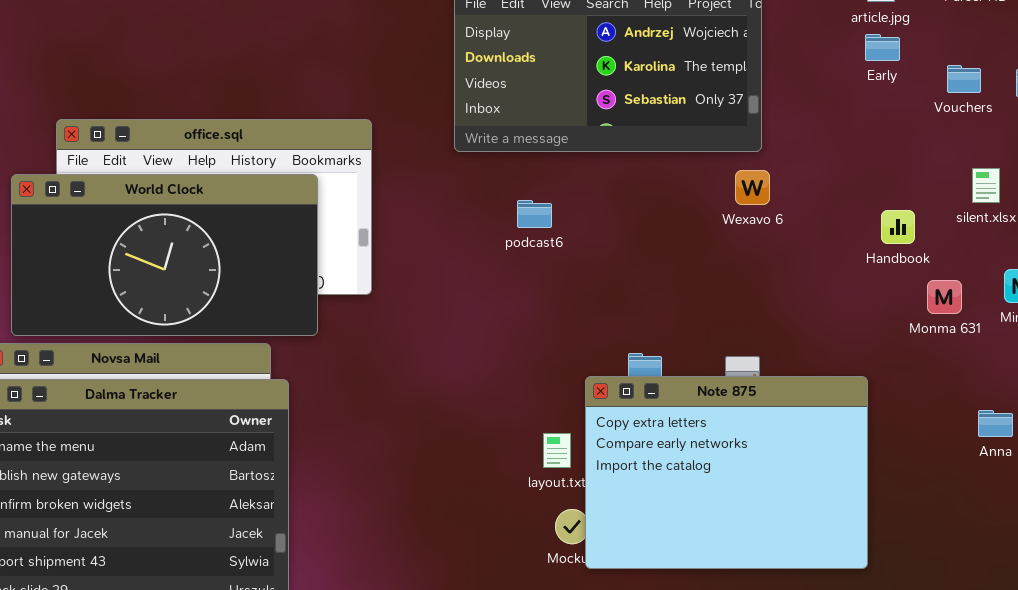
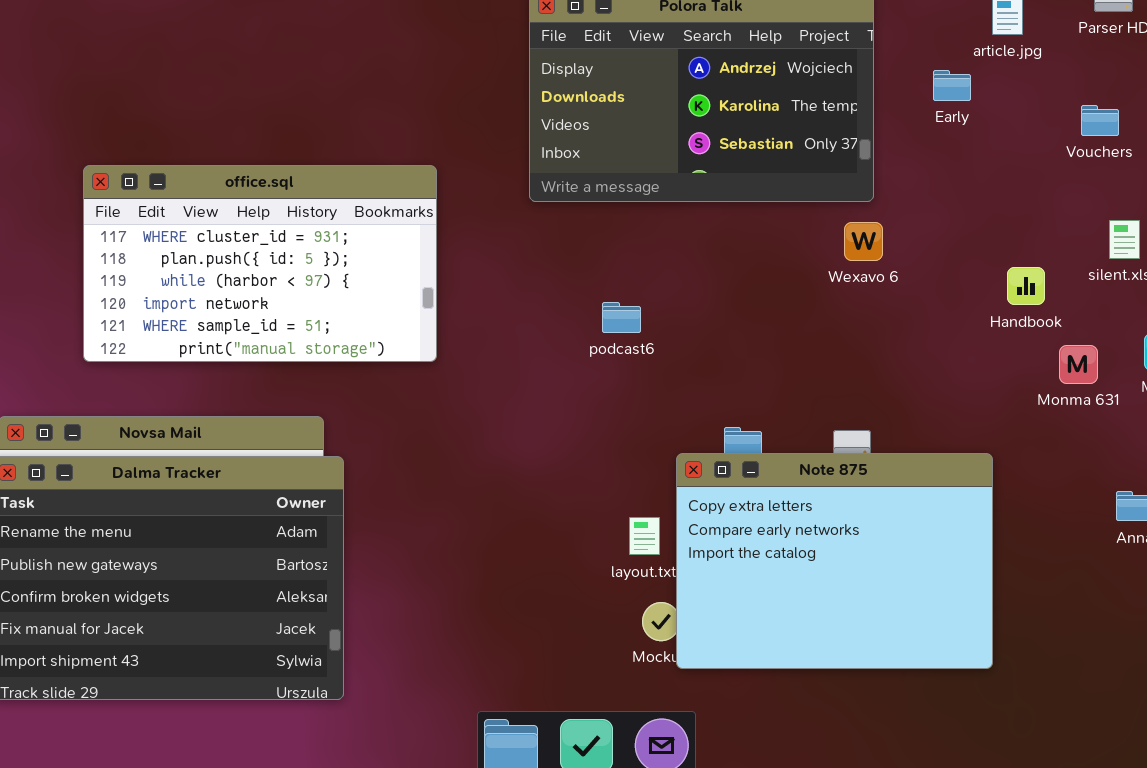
Early: [865,34,900,61] -> [933,70,971,101], moved
World Clock: [11,174,318,336] -> none, closed
podcast6: [517,200,552,228] -> [602,302,641,333], moved

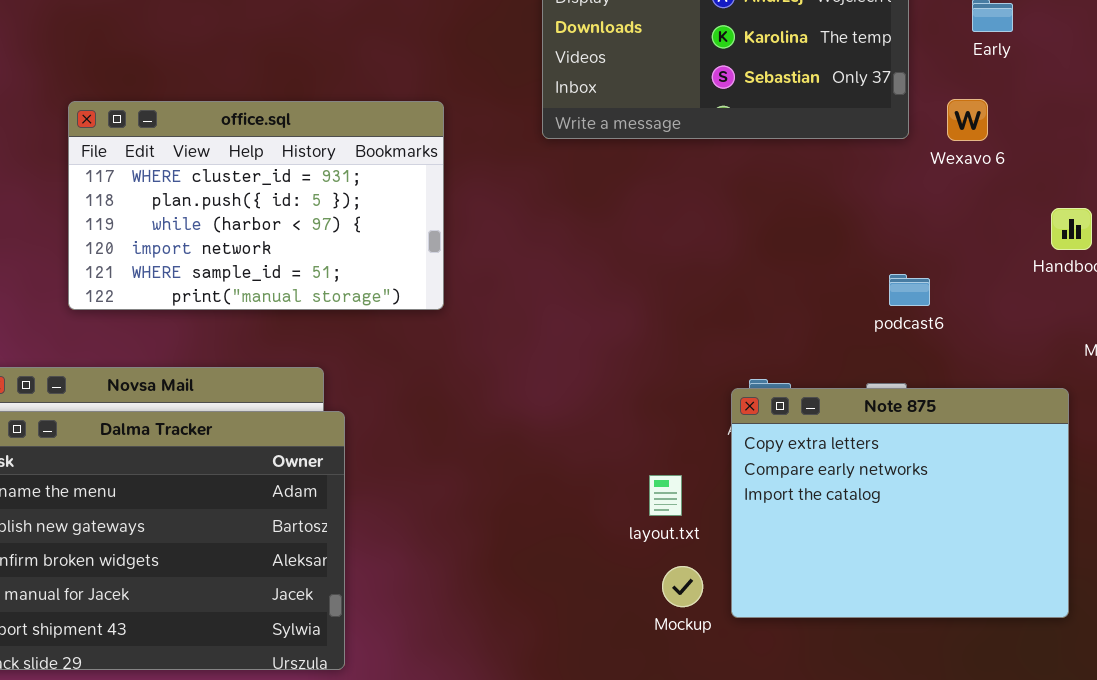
Wexavo 6: [844,222,883,261] -> [947,99,988,141], moved
podcast6: [602,302,641,333] -> [889,274,930,306], moved
Note 875: [676,453,993,669] -> [731,388,1069,618], moved

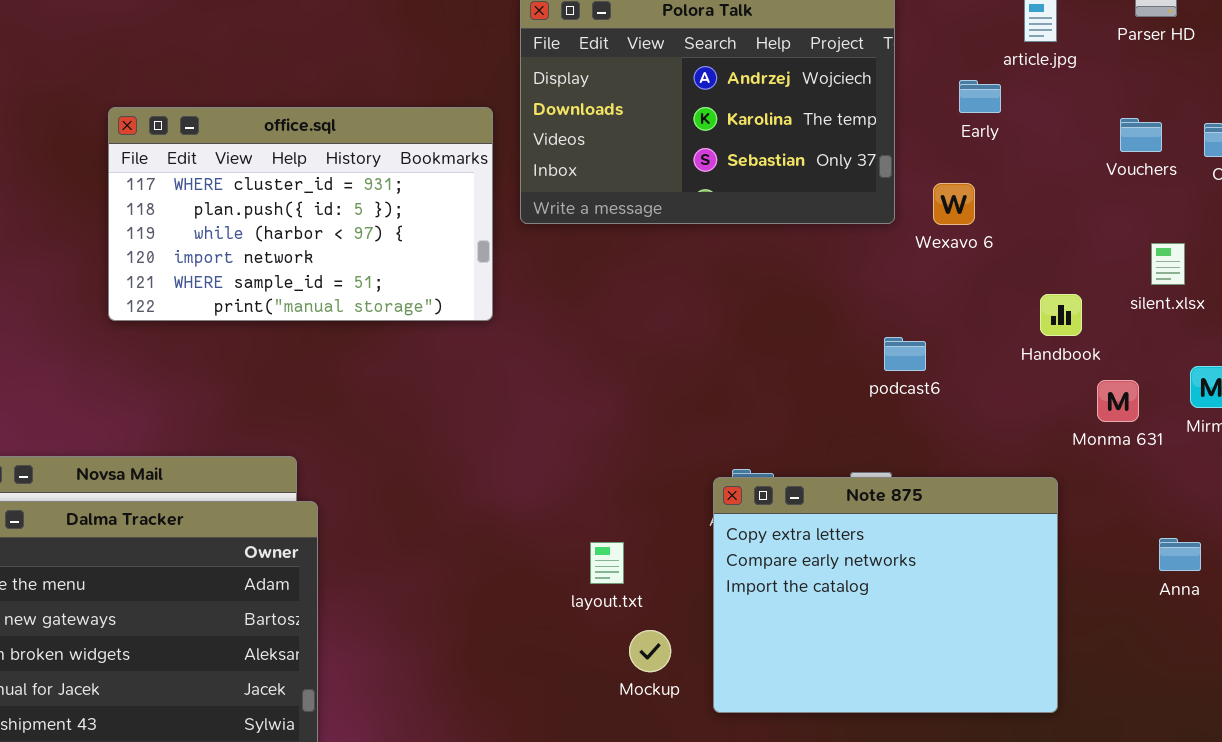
office.sql: [68,101,444,310] -> [108,107,493,321], moved
podcast6: [889,274,930,306] -> [884,337,926,371], moved
layout.txt: [649,475,682,516] -> [590,542,624,584], moved
Mockup: [662,566,703,607] -> [629,630,671,672], moved

